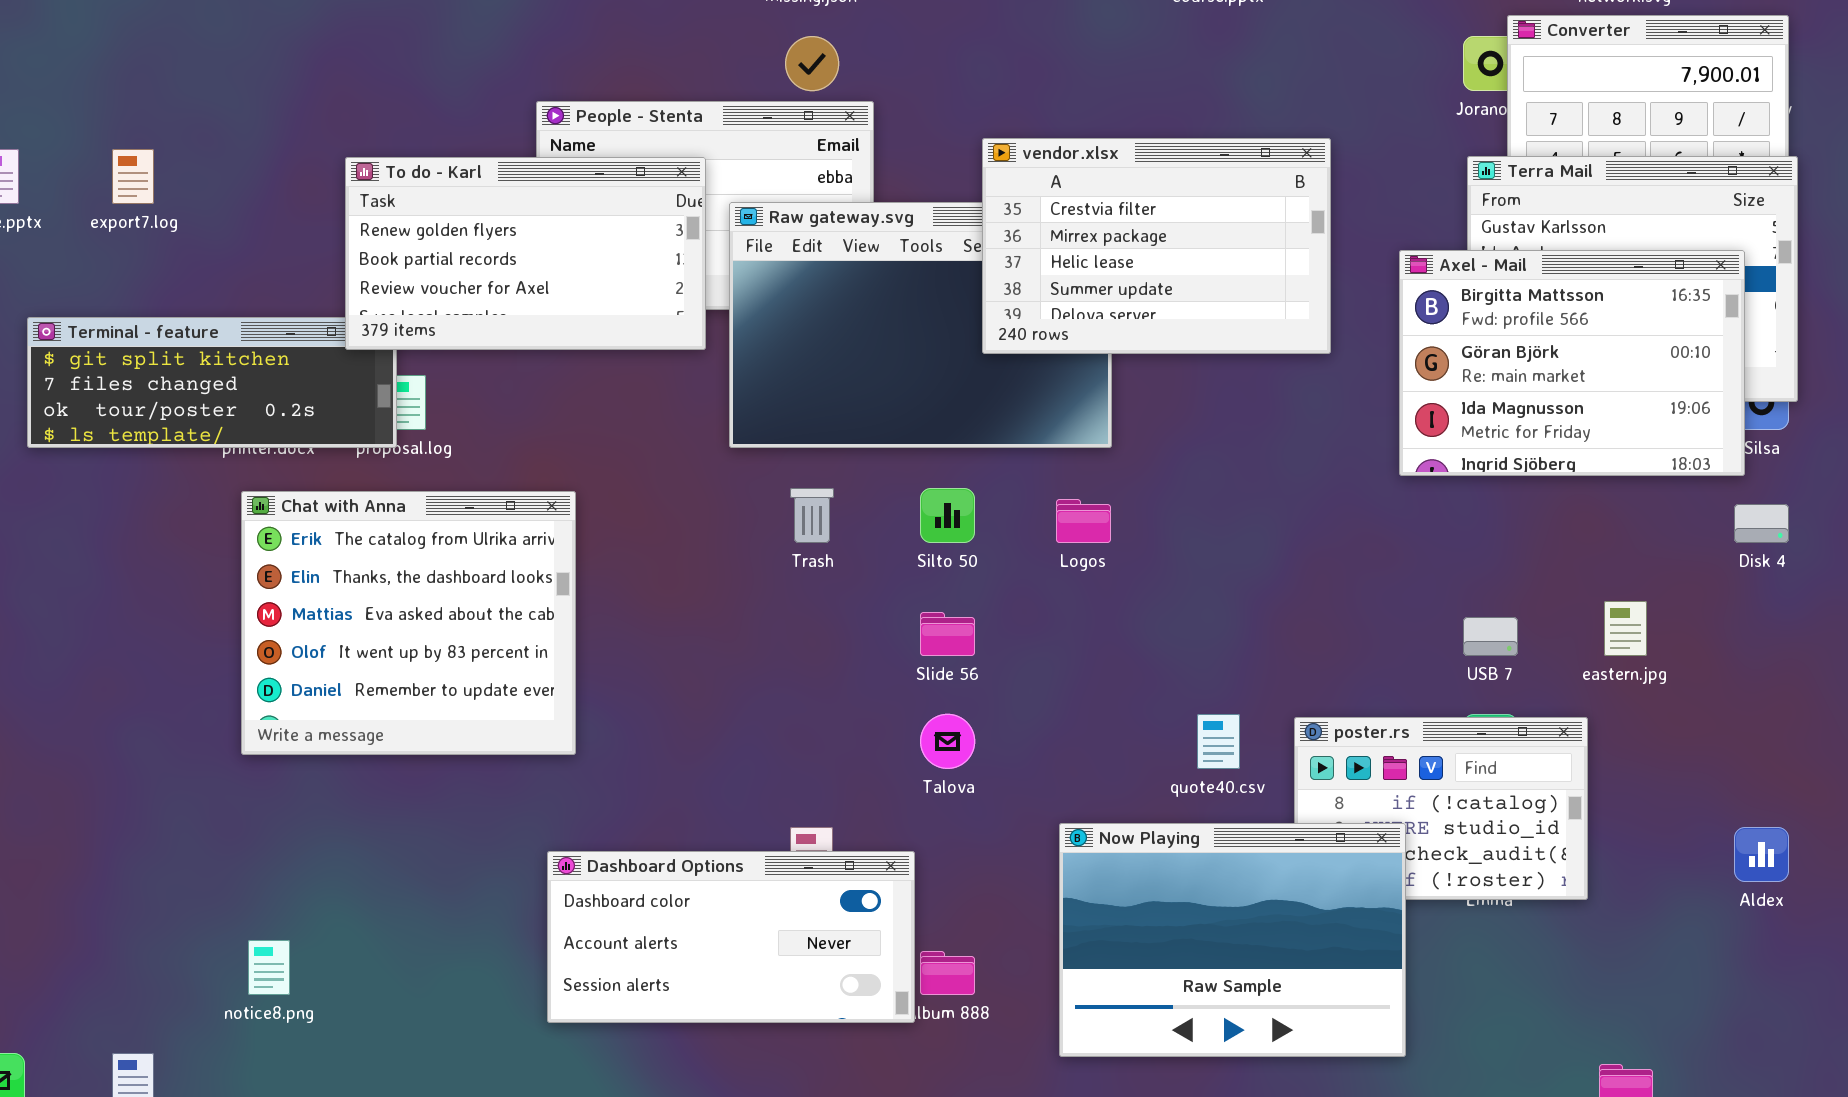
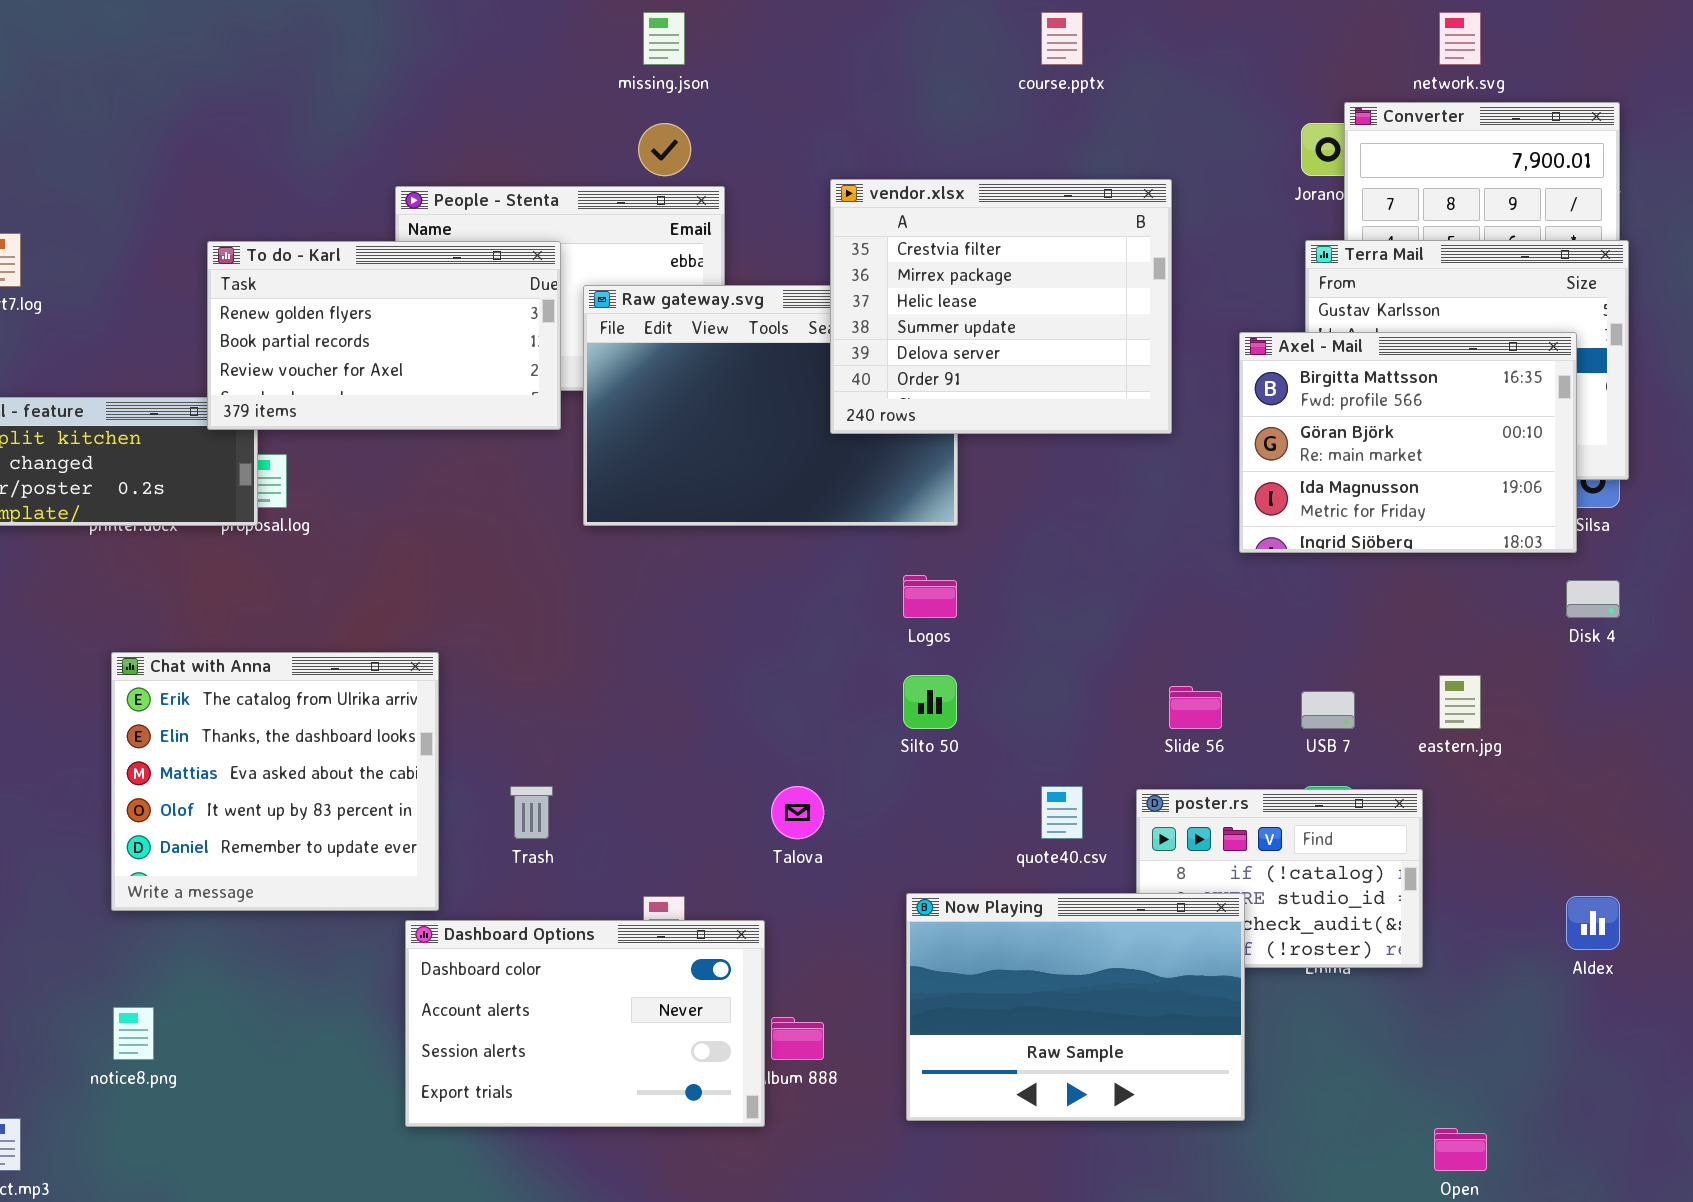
vendor.xlsx: [982,138,1331,354] -> [830,179,1172,434], resized
Trash: [790,488,834,543] -> [510,786,553,839], moved
Silto 50: [920,488,975,543] -> [903,675,957,729], moved
Chat with Anna: [241,491,576,755] -> [111,652,439,911], moved
Slide 56: [920,612,975,656] -> [1169,686,1222,729], moved
Dashboard Options: [547,851,915,1023] -> [405,920,765,1127], resized

